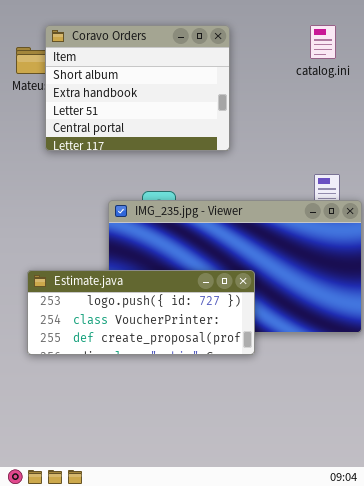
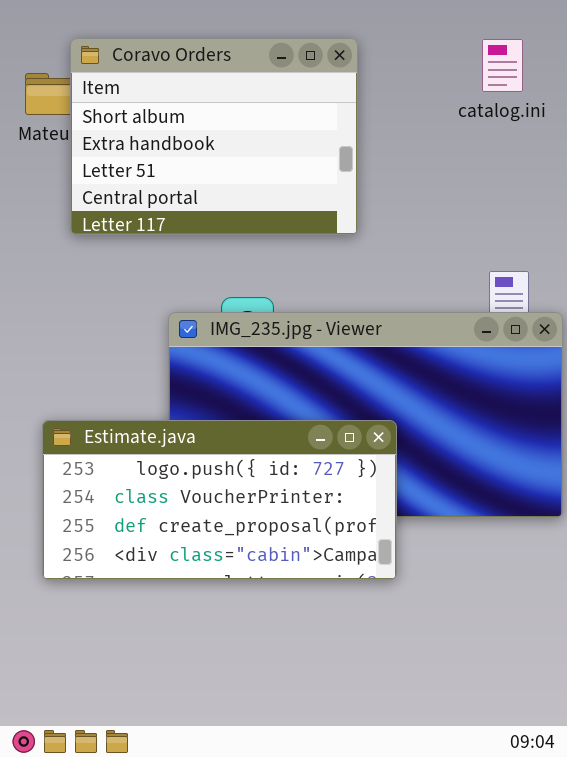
Estimate.java: [27,270,255,355] -> [42,420,397,580], resized

